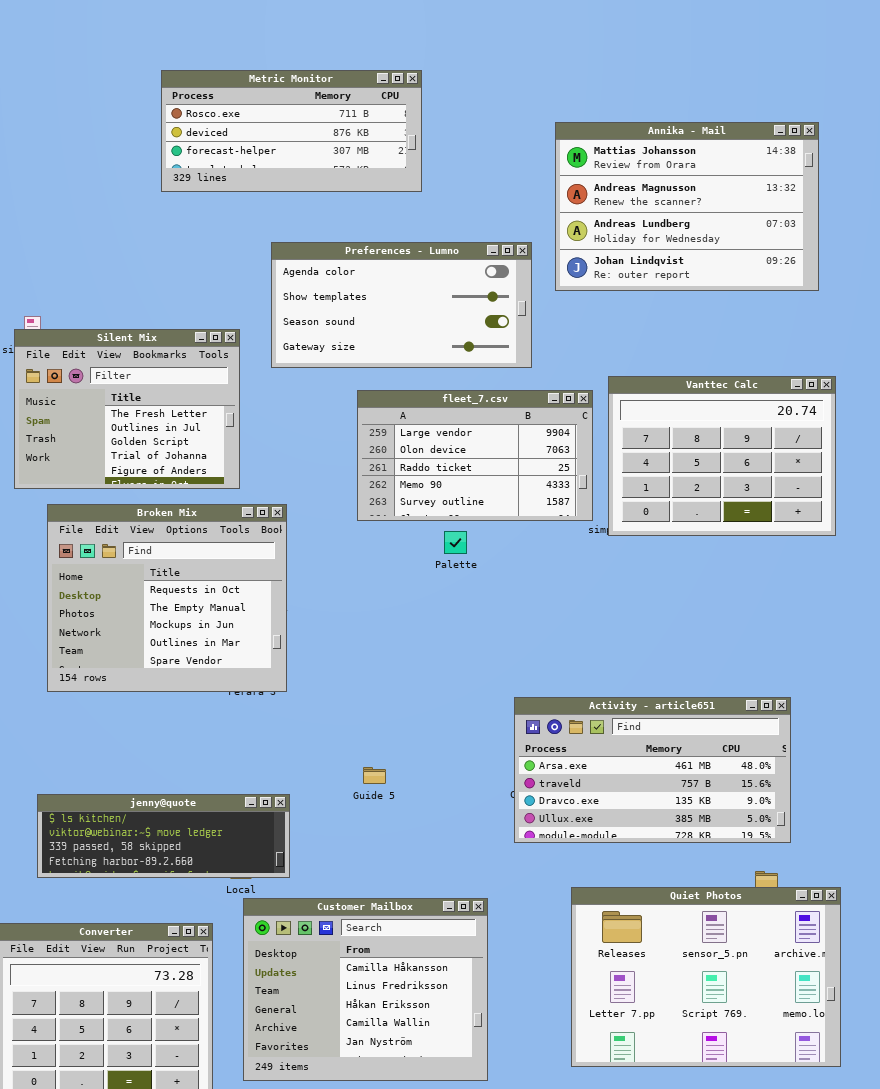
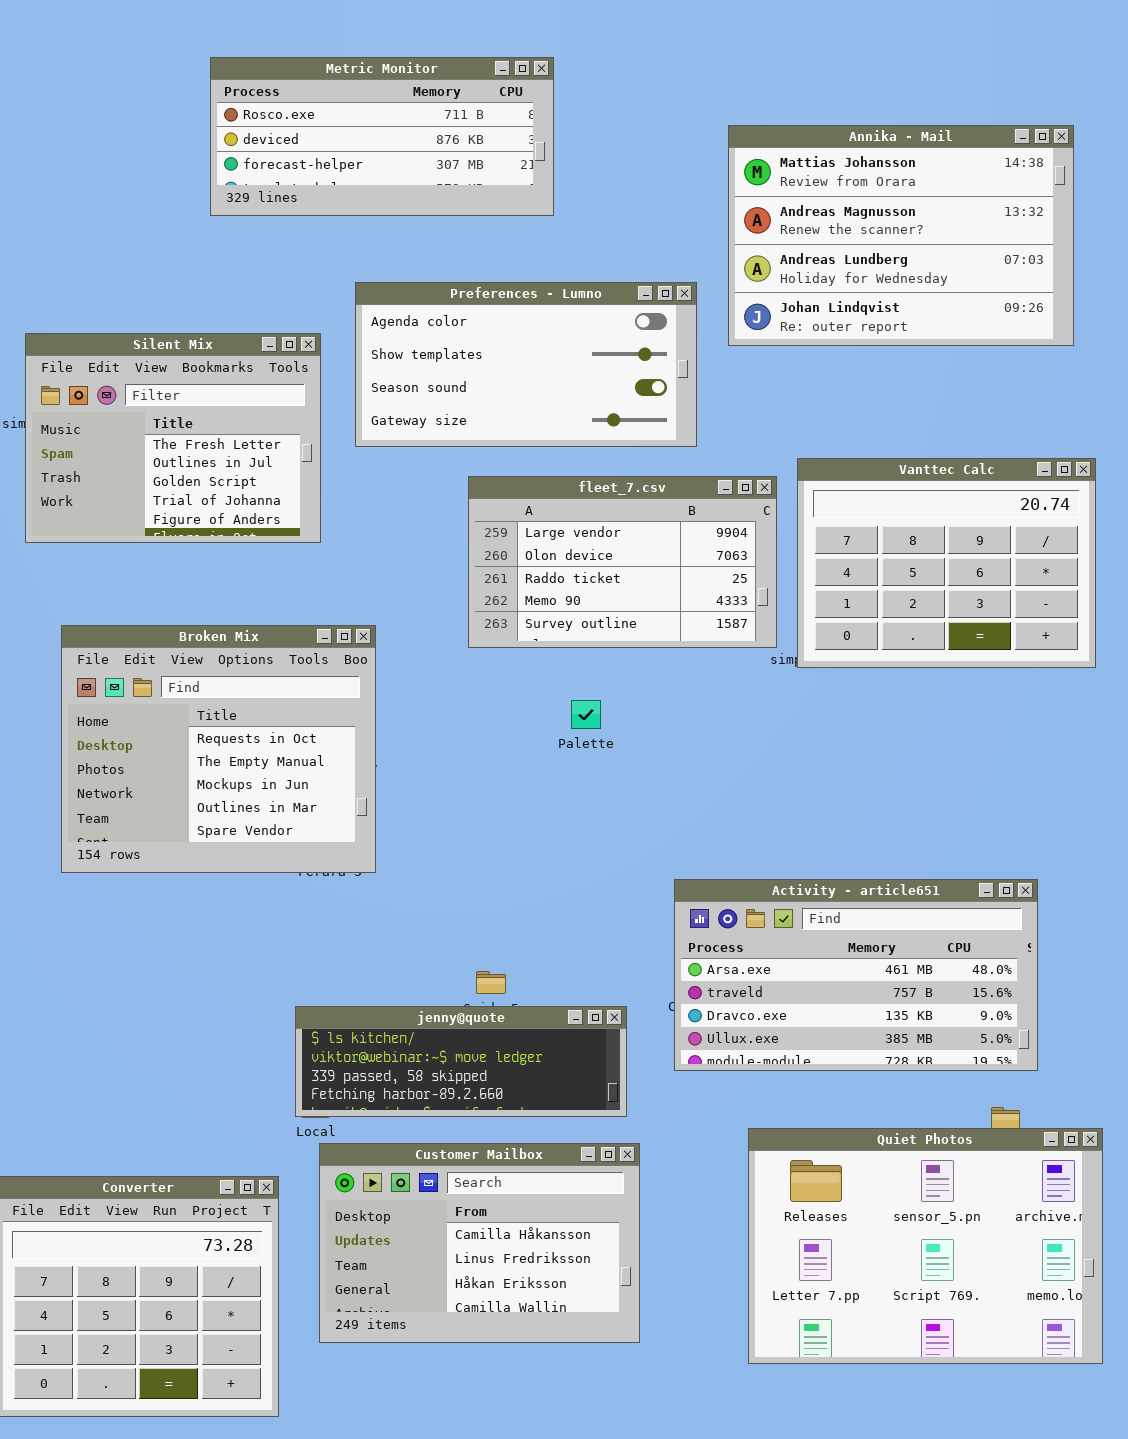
Silent Mix: [14,329,240,489] -> [25,333,321,543], moved
Palette: [444,531,467,554] -> [571,700,601,729], moved
jenny@quote: [37,794,290,878] -> [295,1006,627,1117], moved
Customer Mailbox: [243,898,488,1081] -> [319,1143,640,1343], resized

